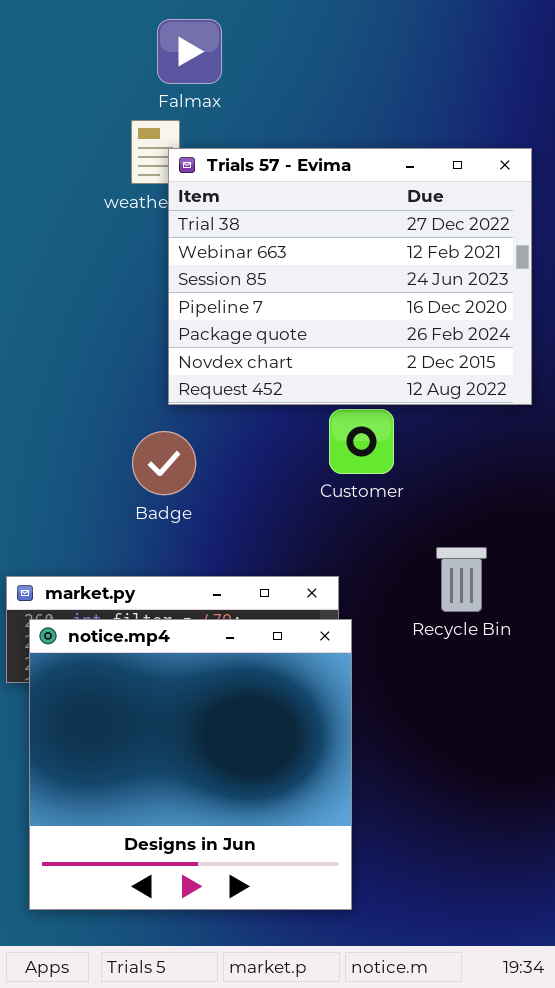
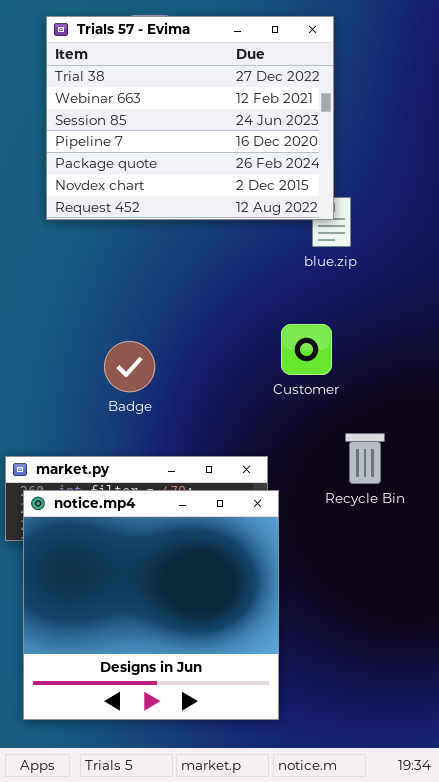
Trials 57 - Evima: [168,148,532,405] -> [46,16,334,220], moved
Customer: [329,409,394,474] -> [281,324,332,375], moved

